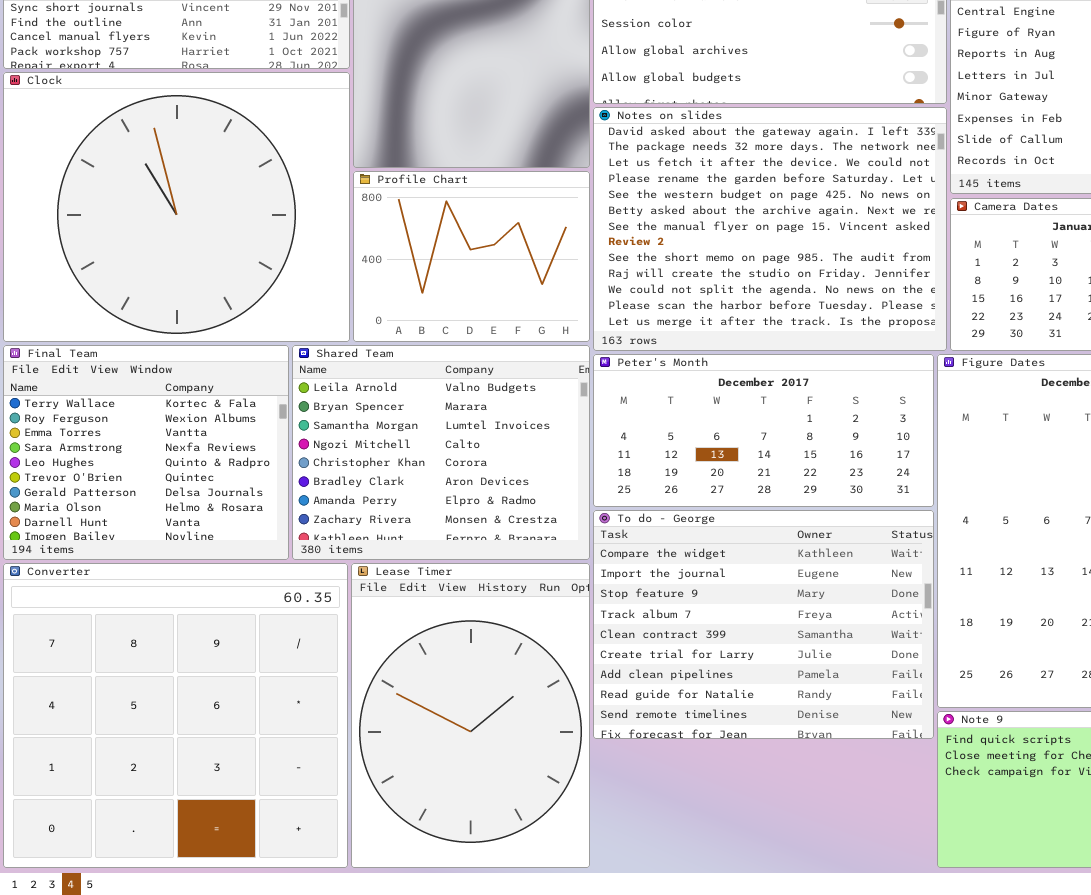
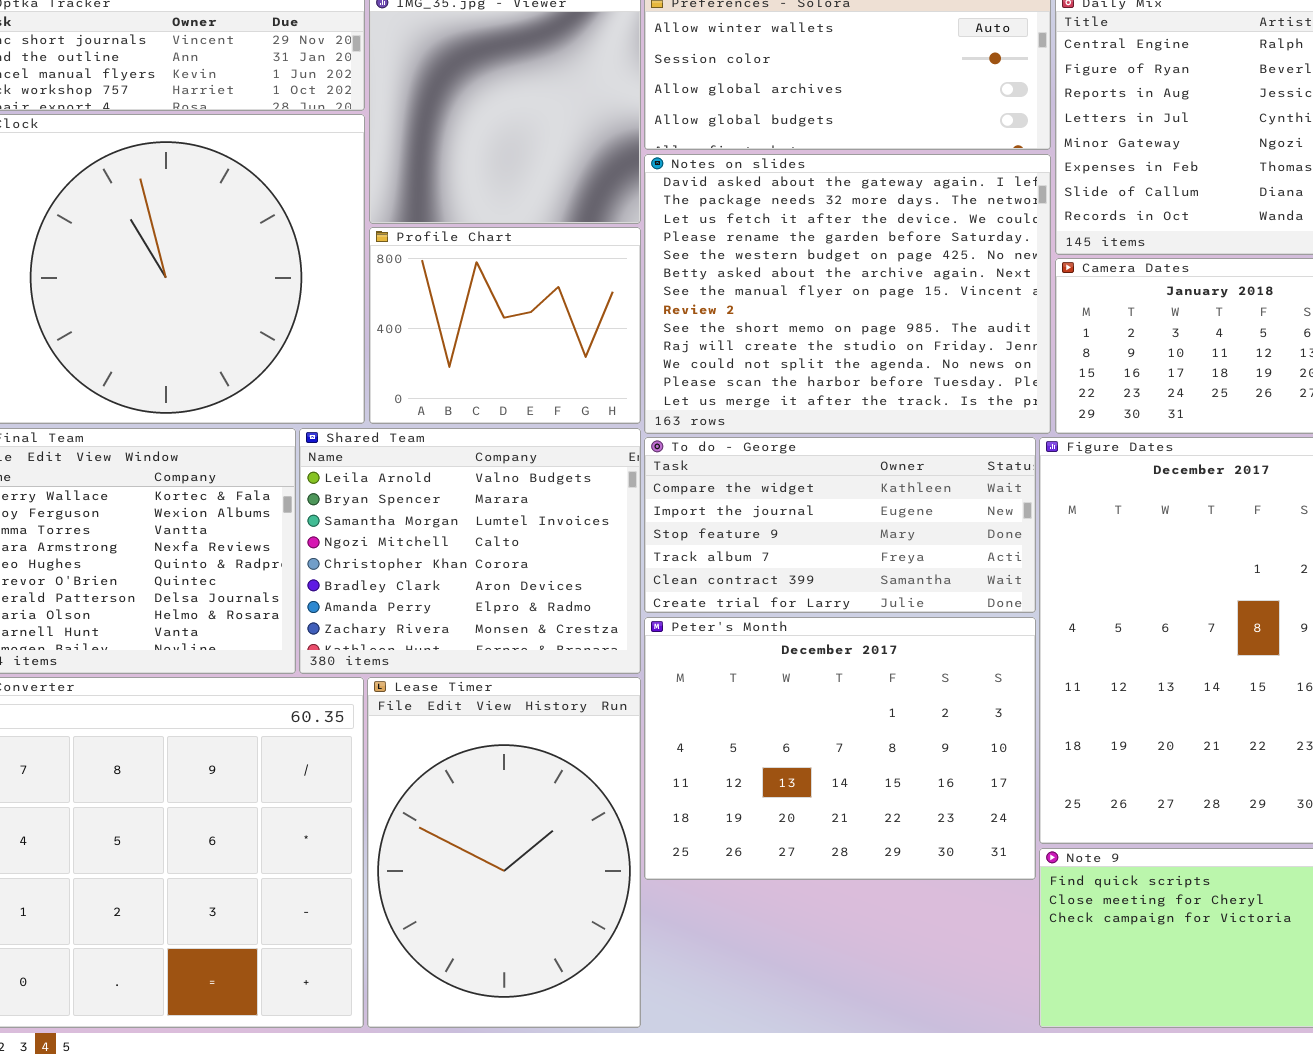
Peter's Month: [593,354,934,507] -> [644,617,1036,880], moved, resized
To do - George: [593,510,934,739] -> [644,437,1036,613], moved, resized

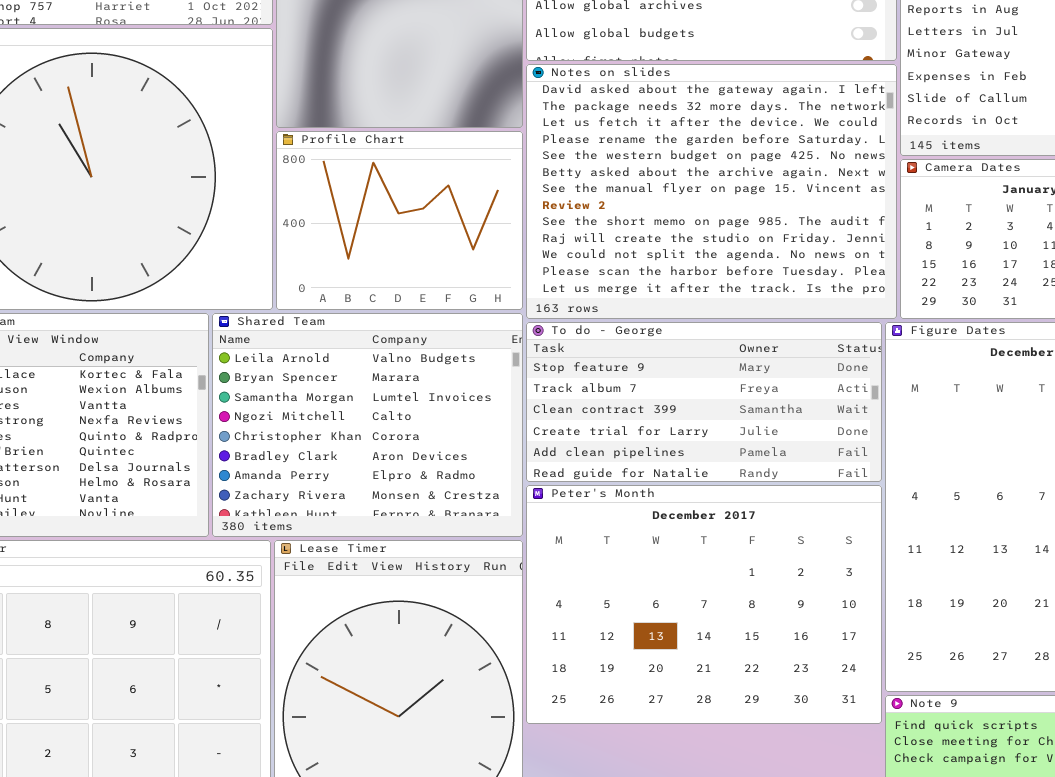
To do - George: [644,437,1036,613] -> [526,322,882,482], scrolled down 2 rows

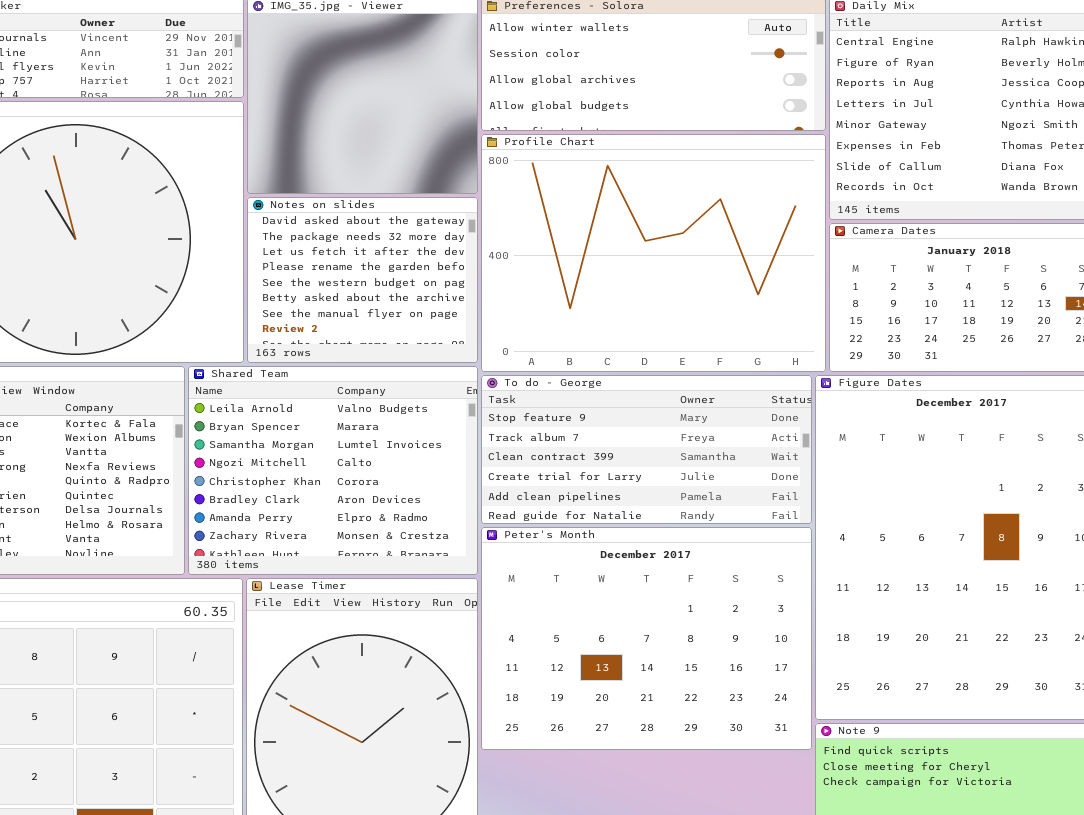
Notes on slides: [526,64,897,319] -> [247,197,478,363], moved, resized
Profile Chart: [276,131,523,310] -> [481,134,826,372], moved, resized

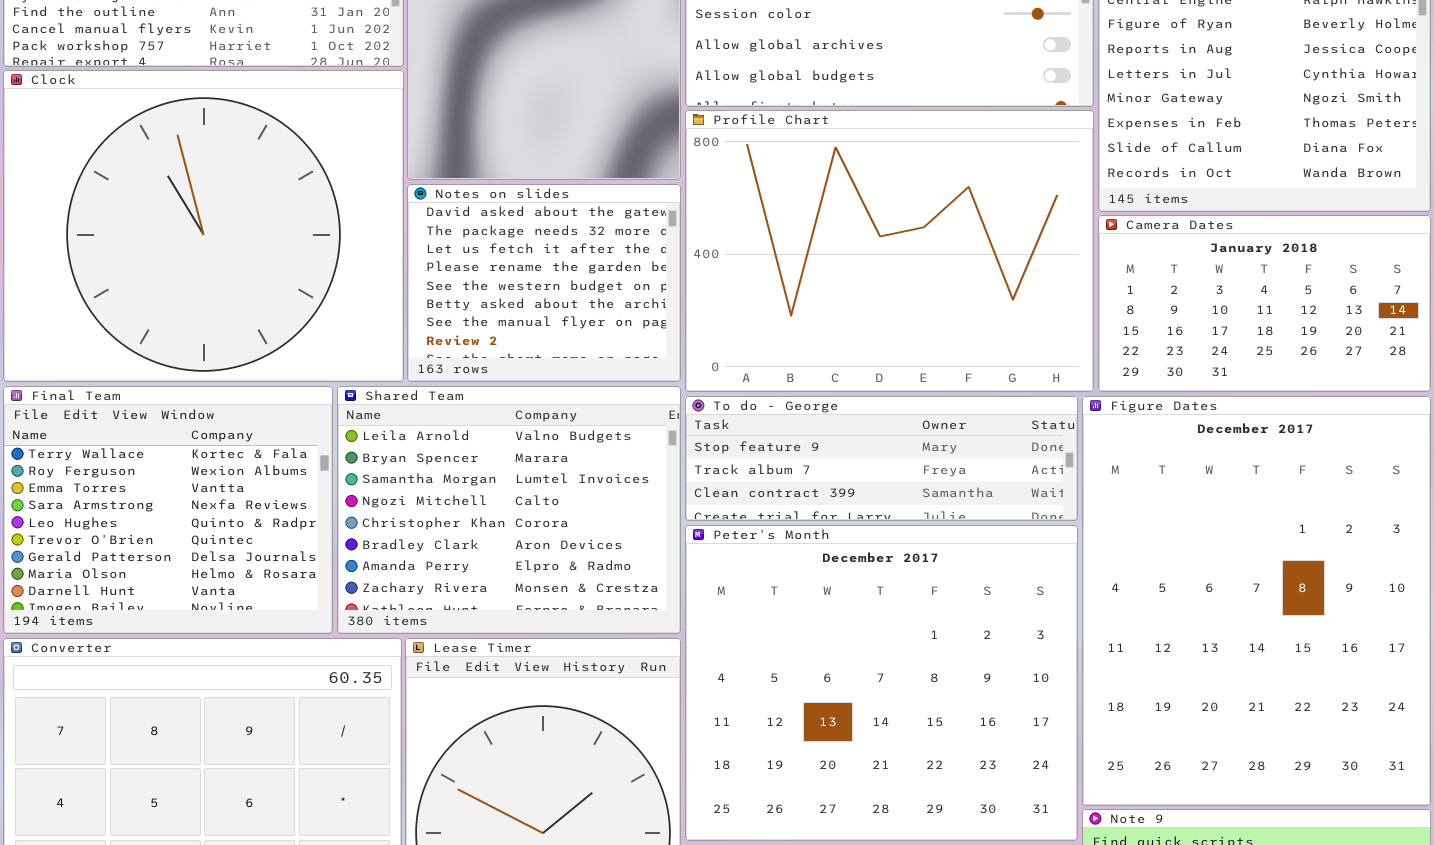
To do - George: [481,375,812,524] -> [685,396,1078,521], resized
Peter's Month: [481,527,812,750] -> [685,525,1078,841], resized

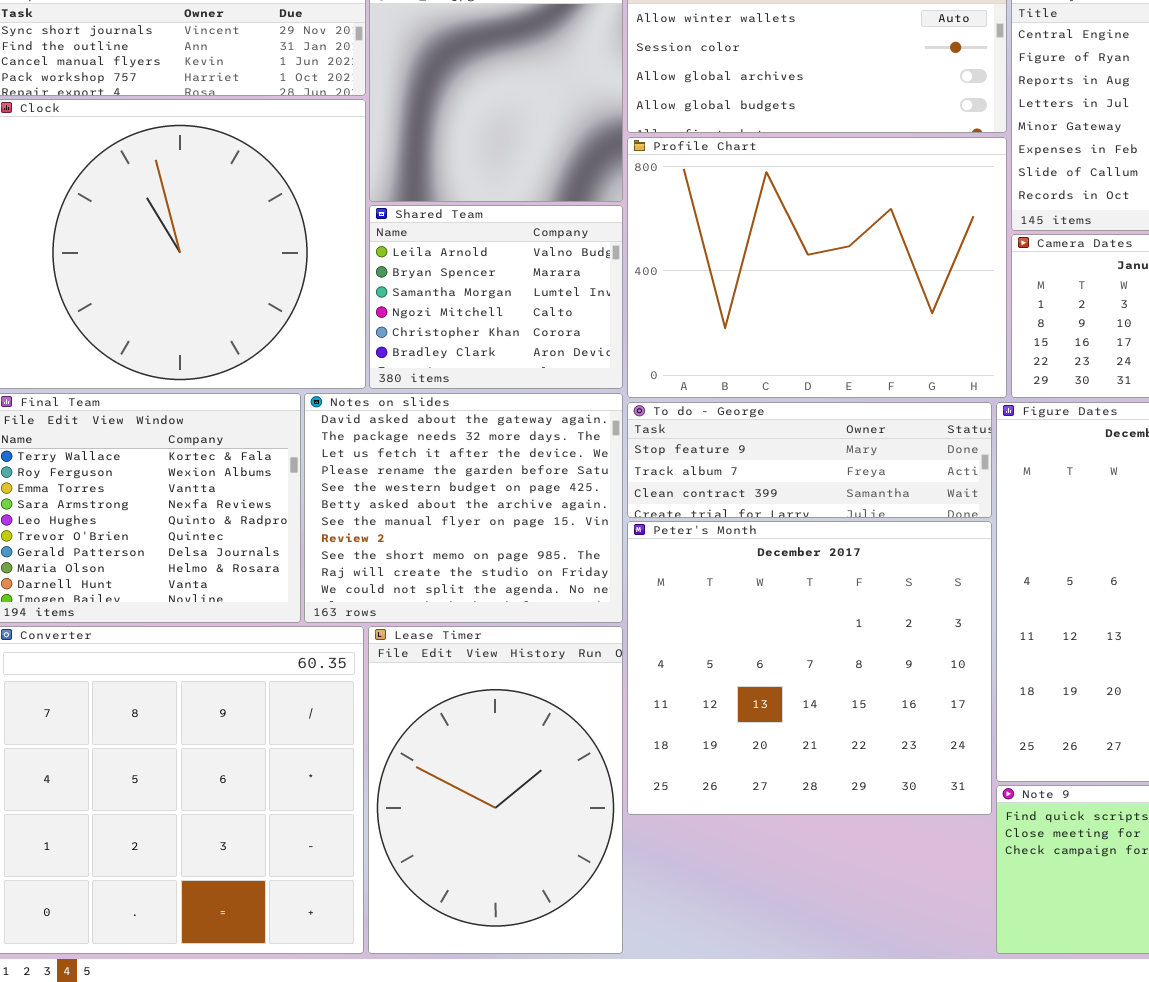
Notes on slides: [407,184,681,382] -> [304,393,623,623], moved, resized
Shared Team: [337,386,681,634] -> [369,205,623,389], moved, resized

